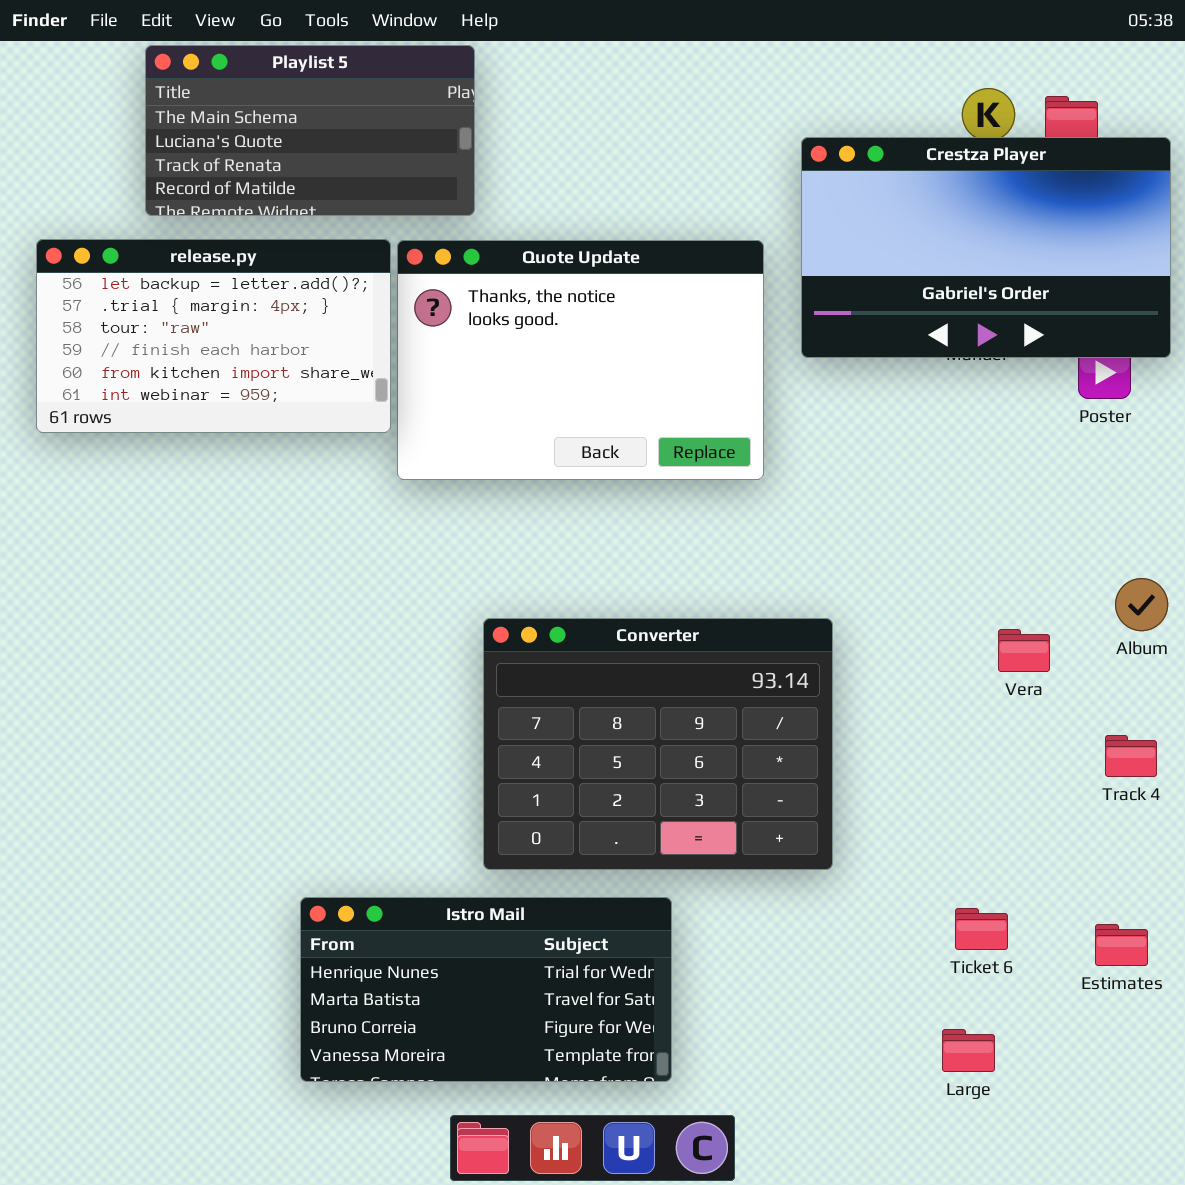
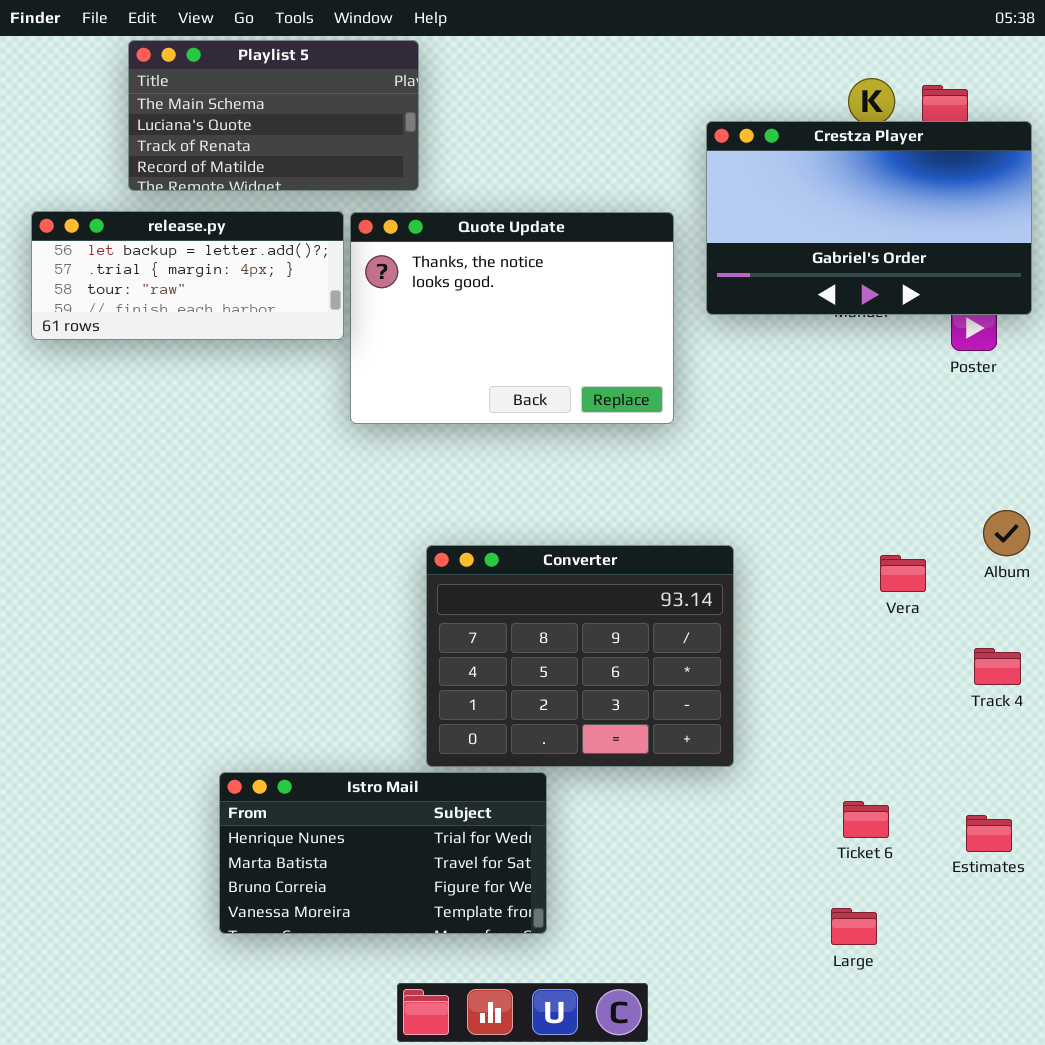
release.py: [36,239,391,433] -> [31,211,344,340], resized
Istro Mail: [300,897,672,1082] -> [219,772,547,934], moved

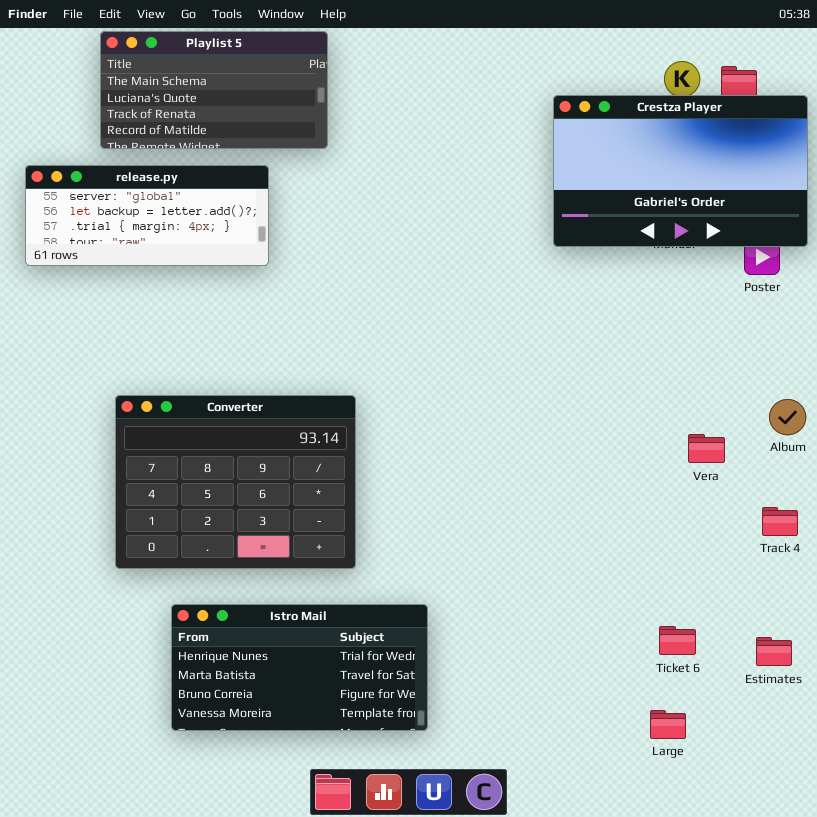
release.py: [31,211,344,340] -> [25,165,269,266], scrolled up 1 row
Quote Update: [350,212,674,424] -> none, closed
Converter: [426,545,734,767] -> [115,395,356,569], moved

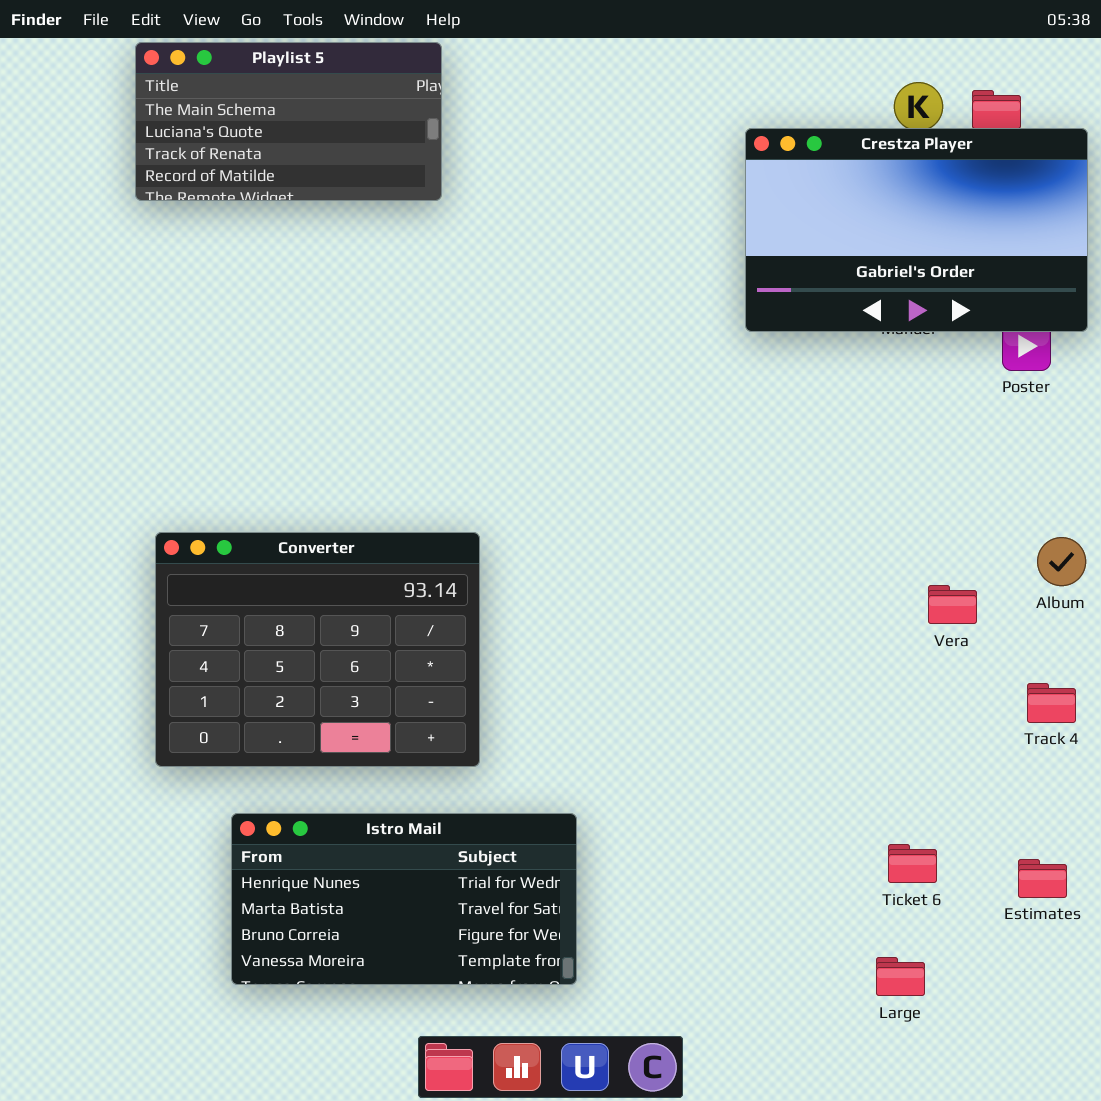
release.py: [25,165,269,266] -> none, closed

